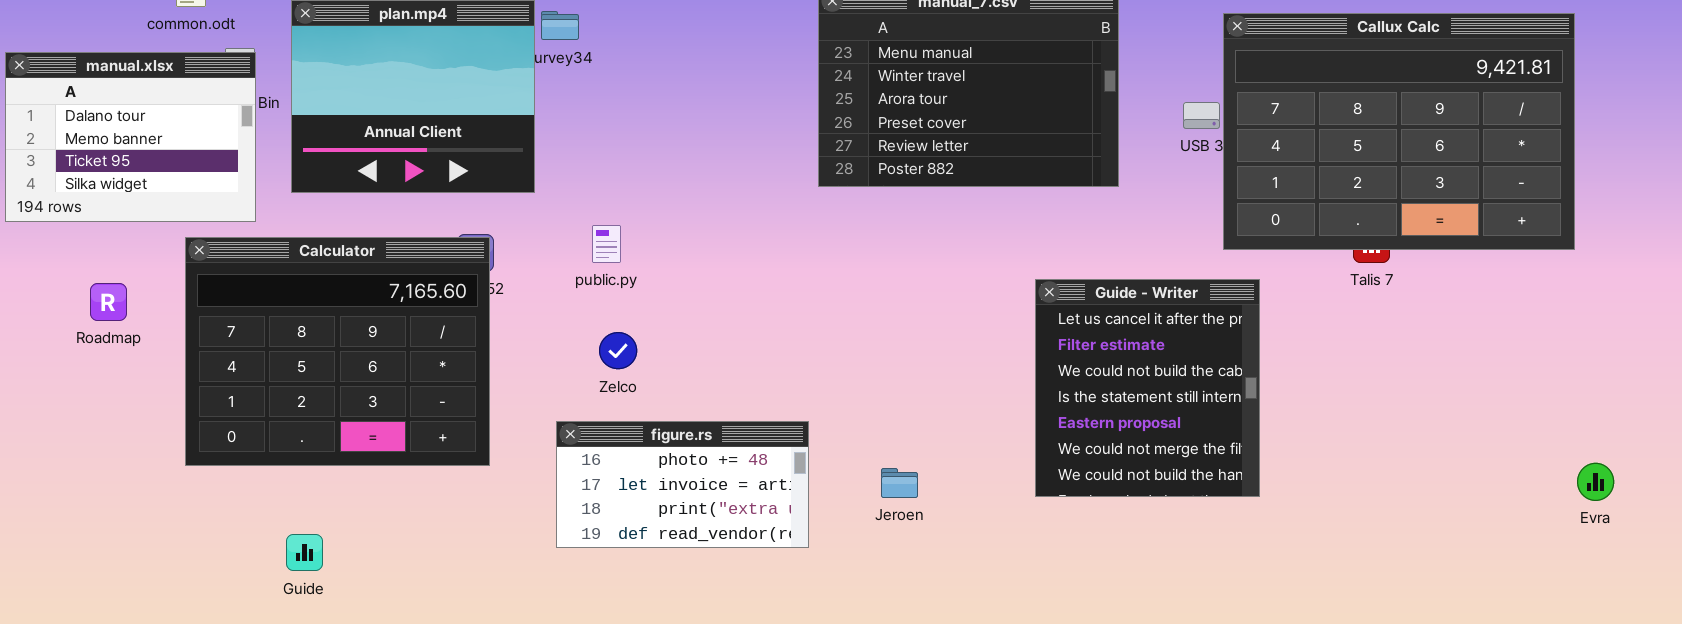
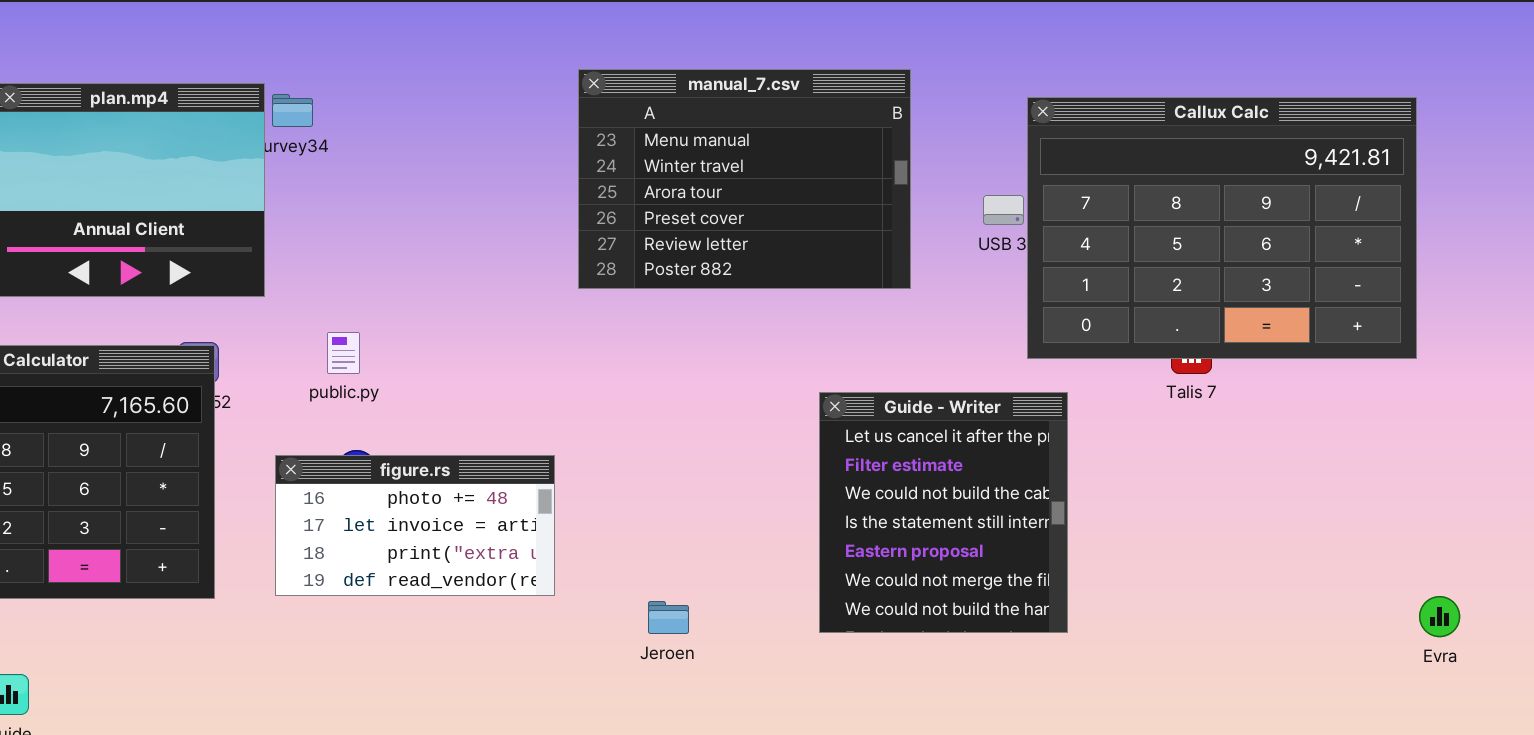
figure.rs: [556,421,809,548] -> [275,455,555,596], moved

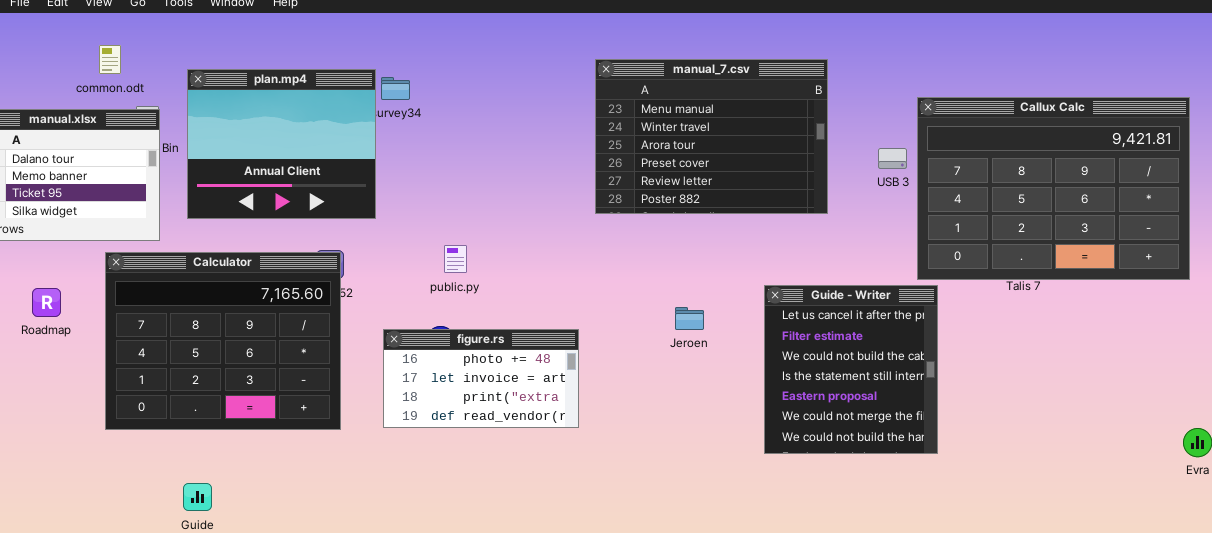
Callux Calc: [1027,97,1417,359] -> [917,97,1190,280], moved
public.py: [327,332,360,374] -> [444,245,467,273], moved
Jeroen: [648,601,689,634] -> [675,307,704,330], moved

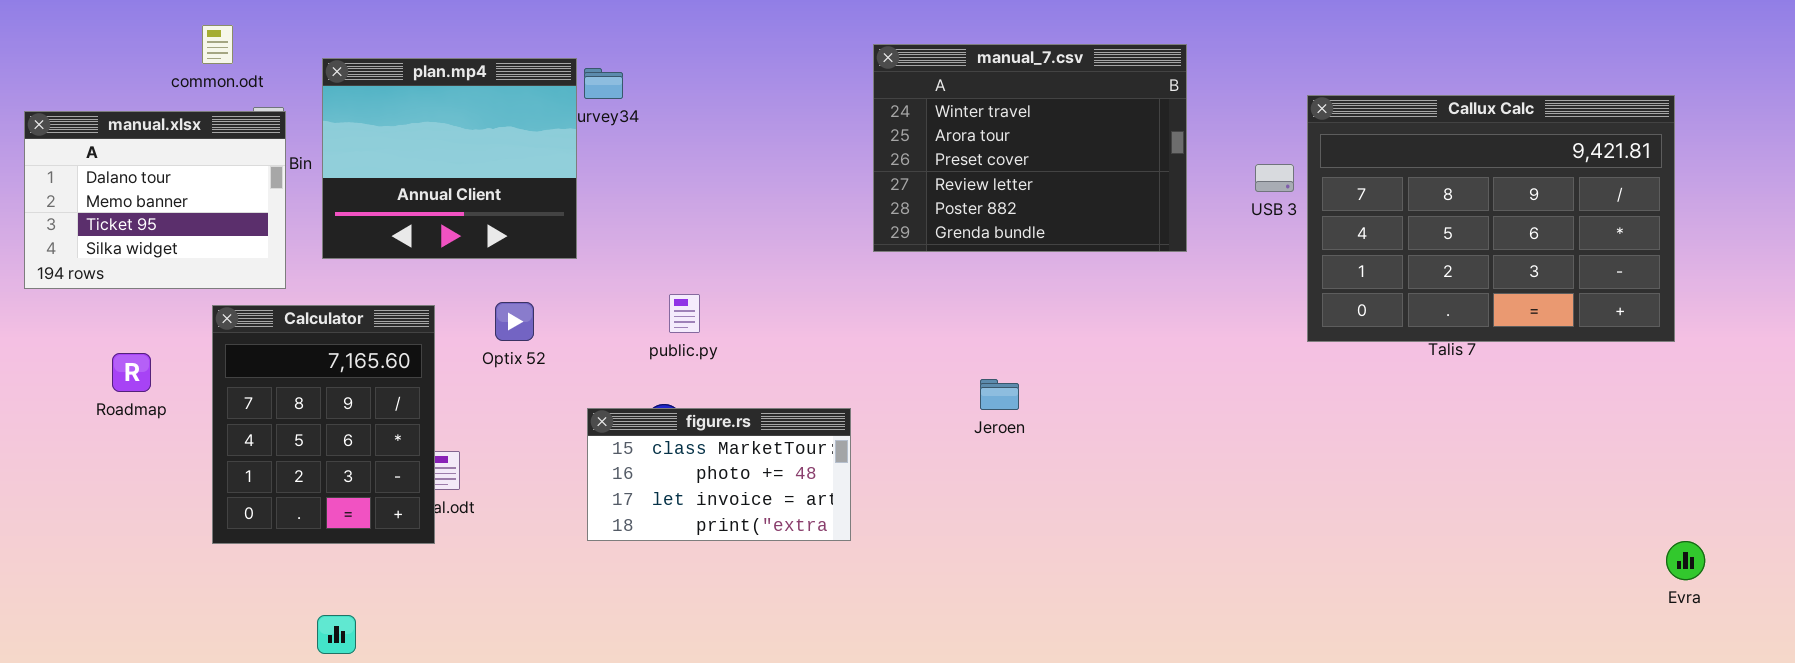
manual_7.csv: [595,59,828,214] -> [873,44,1187,252], scrolled down 1 row
Calculator: [105,252,341,430] -> [212,305,435,544], resized
Guide - Writer: [764,285,938,454] -> none, closed
figure.rs: [383,329,579,428] -> [587,408,851,541], scrolled up 1 row

